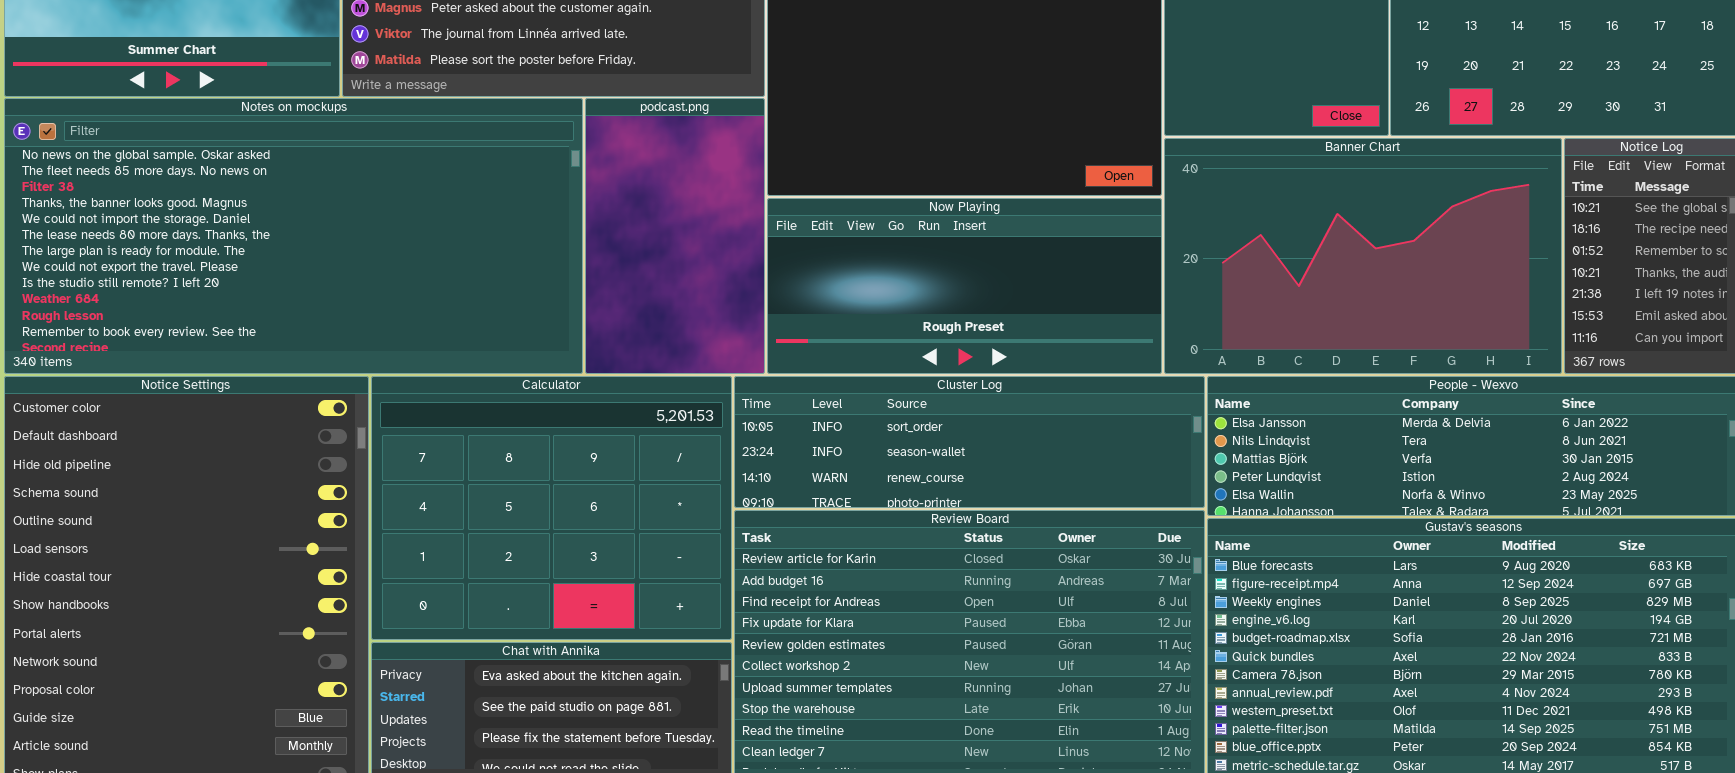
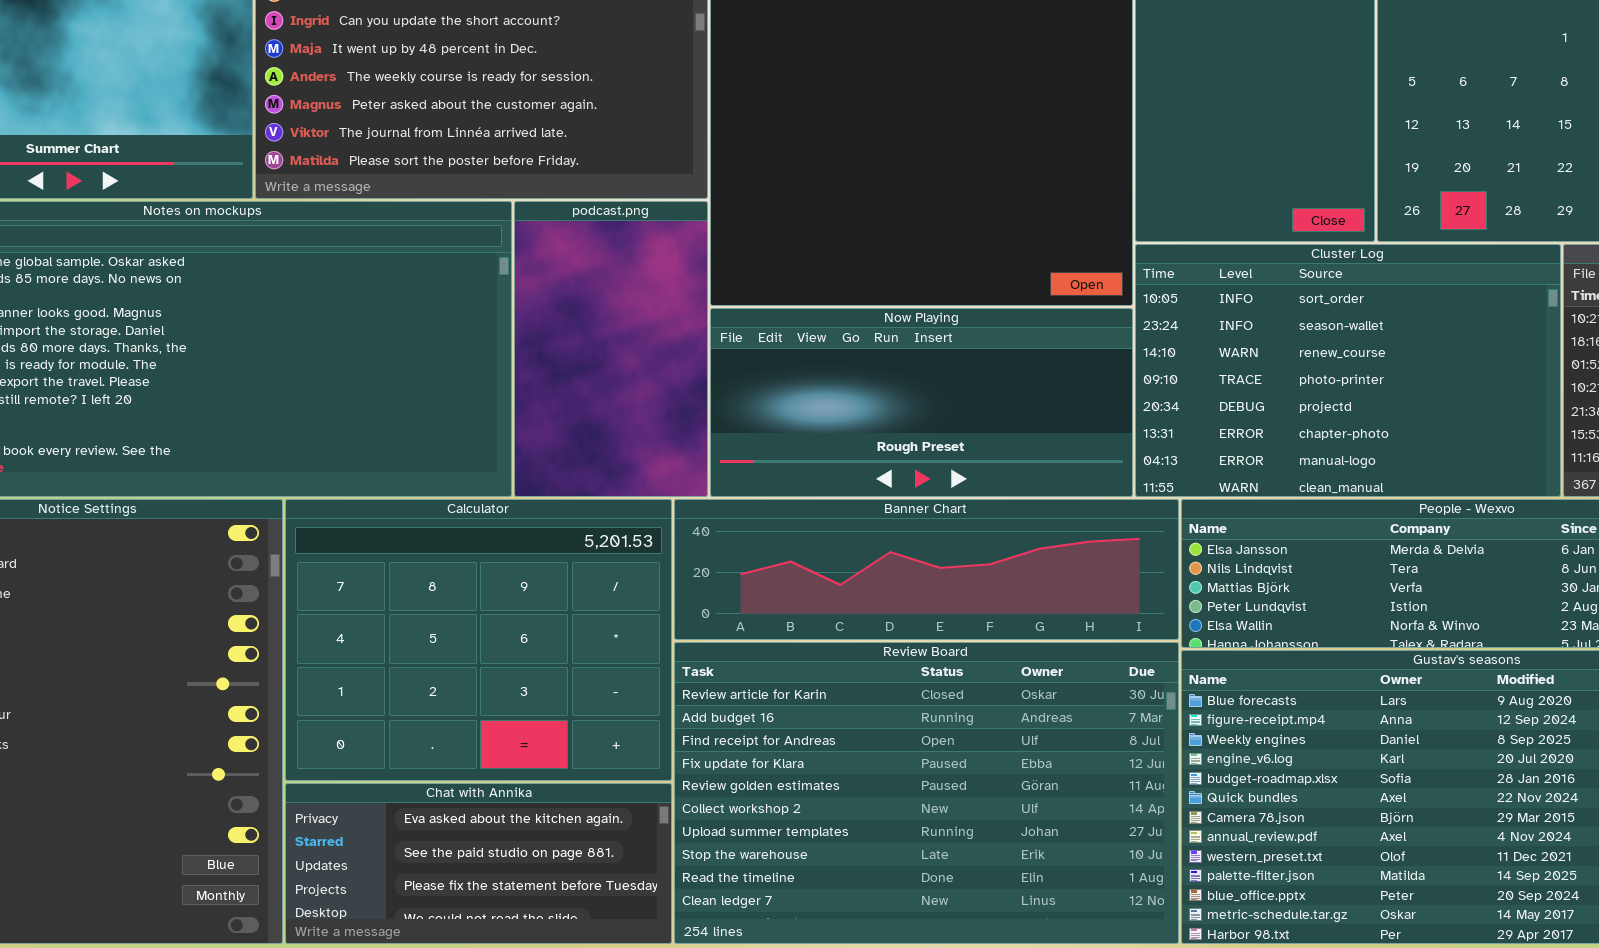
Banner Chart: [1164,138,1562,374] -> [674,499,1179,640], moved, resized
Cluster Log: [734,376,1205,508] -> [1135,244,1561,497], moved, resized

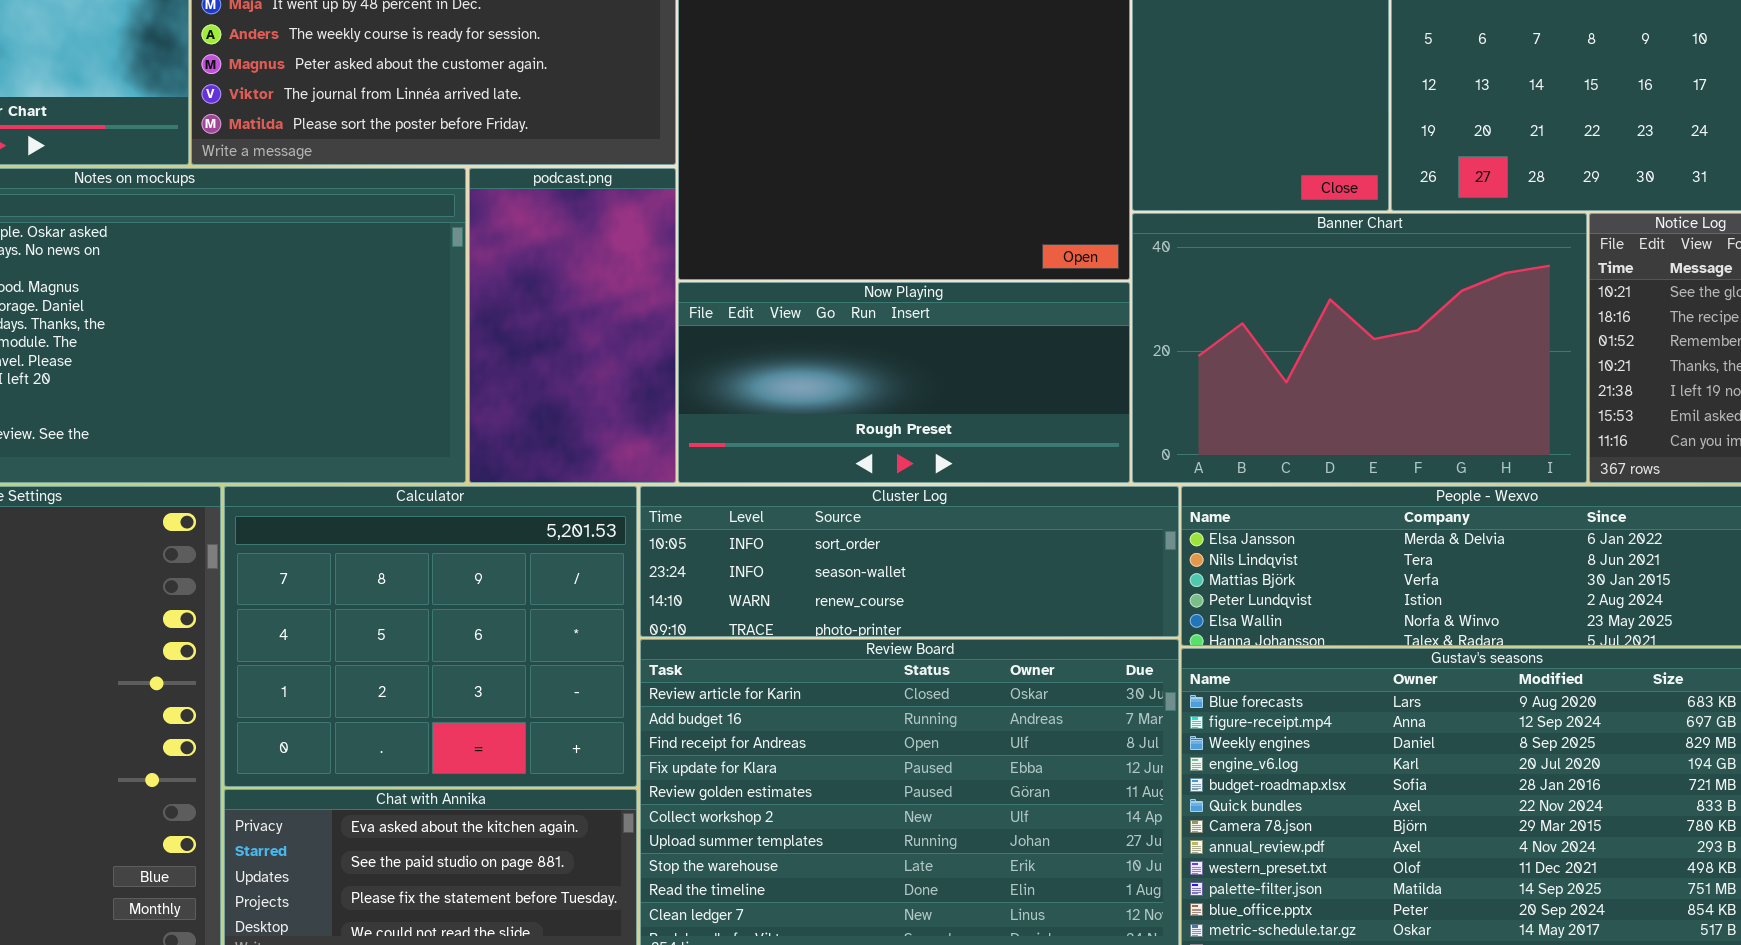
Cluster Log: [1135,244,1561,497] -> [640,486,1179,637], moved, resized
Banner Chart: [674,499,1179,640] -> [1132,213,1587,483], moved, resized

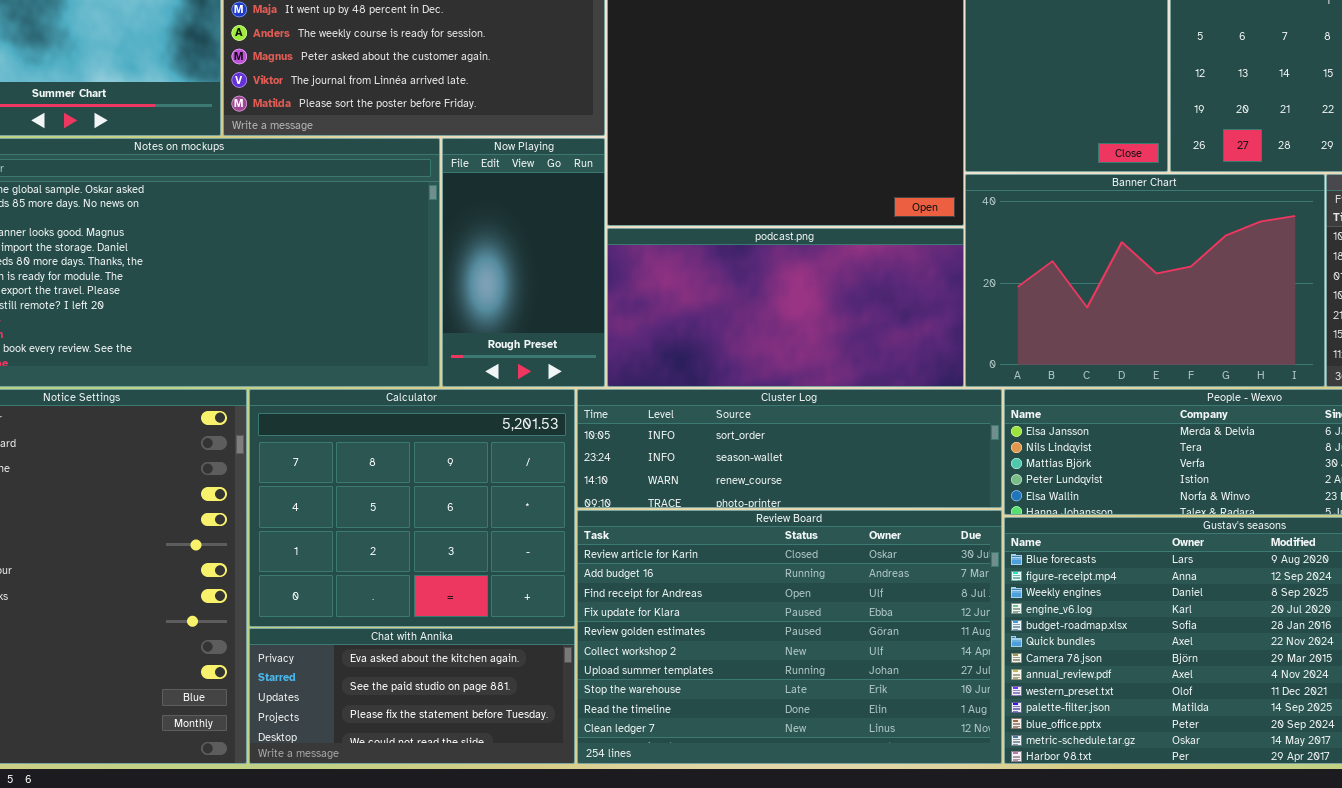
podcast.png: [469,168,676,483] -> [607,228,964,387], moved, resized
Now Playing: [678,282,1130,483] -> [442,138,605,387], moved, resized

